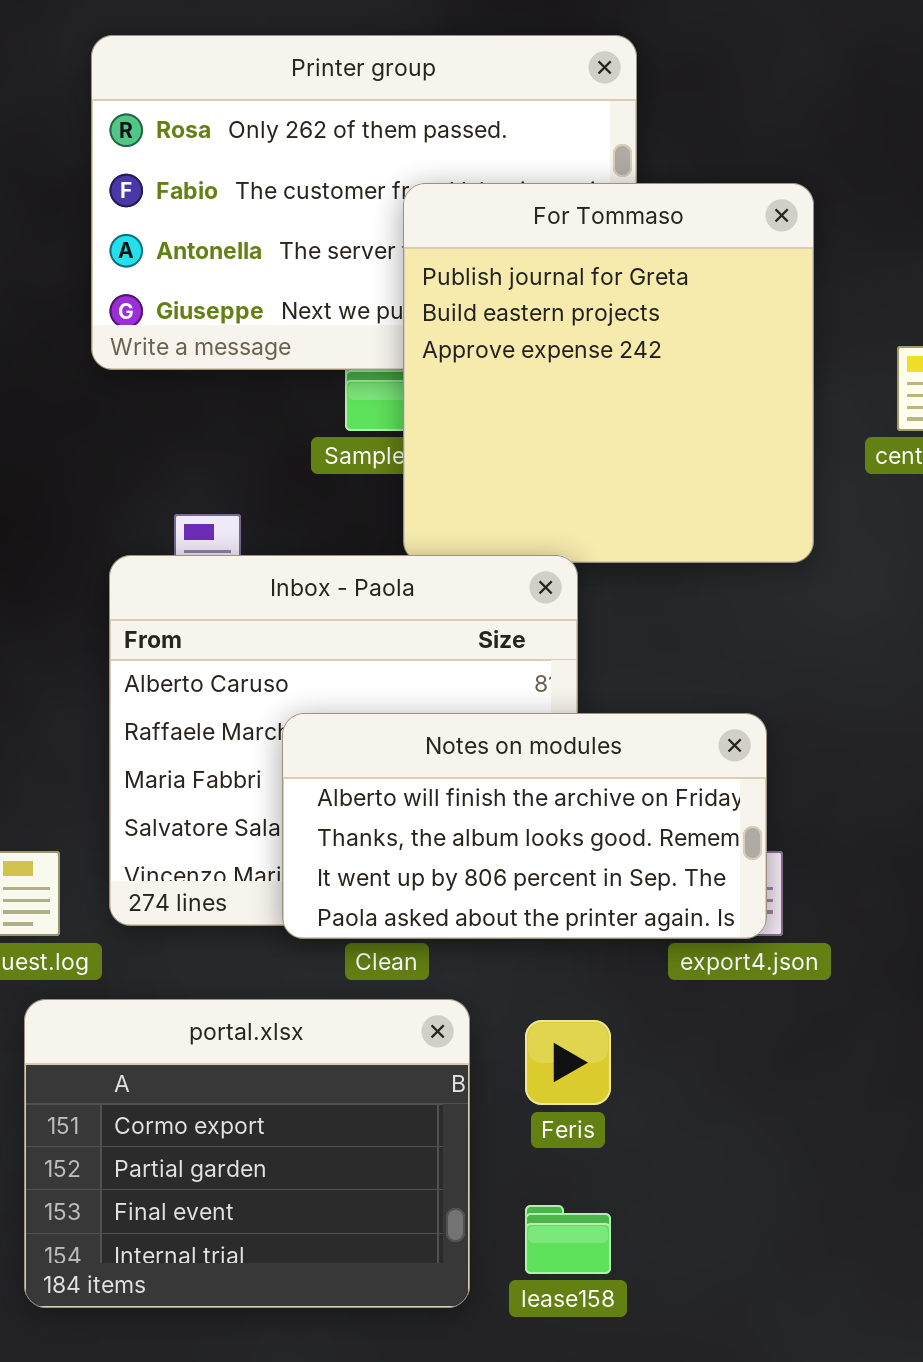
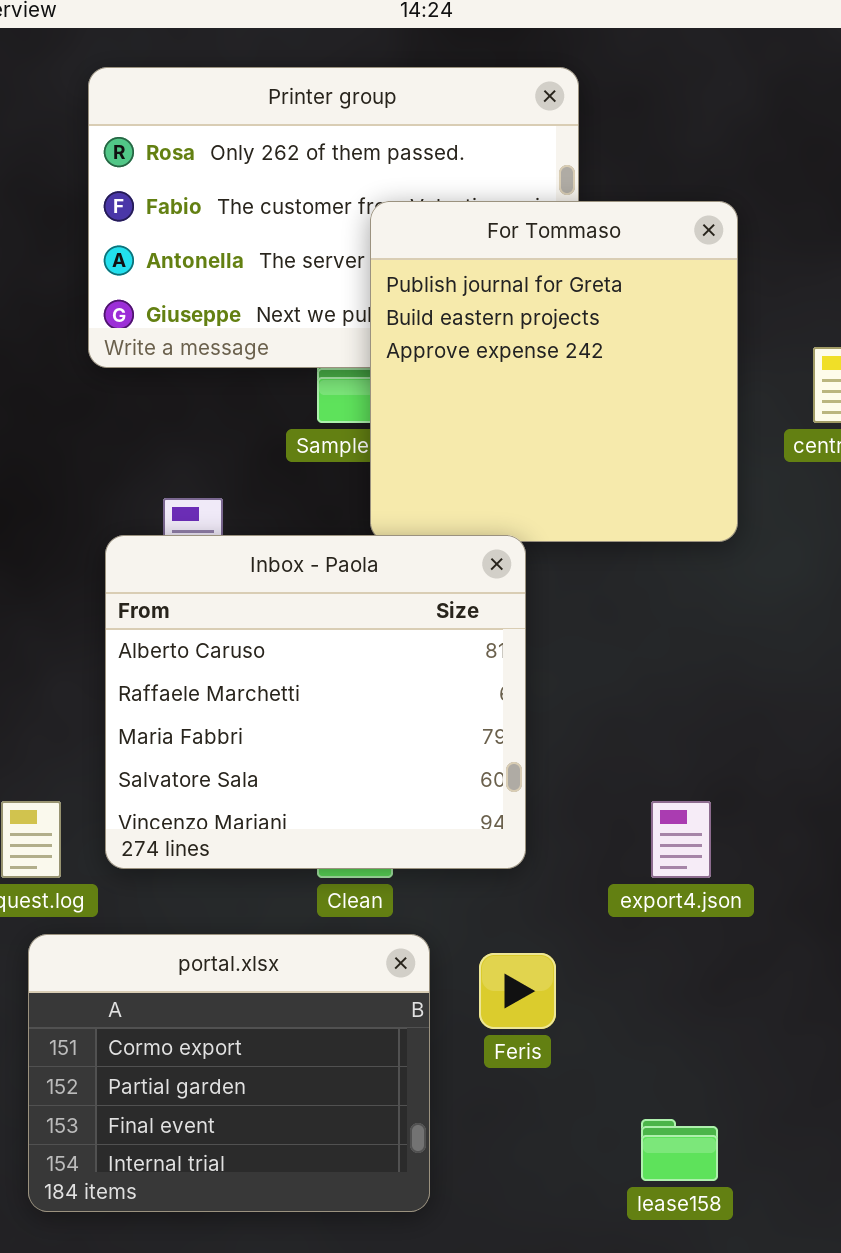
Notes on modules: [282,713,767,939] -> none, closed
lease158: [525,1205,611,1274] -> [641,1119,718,1181], moved

